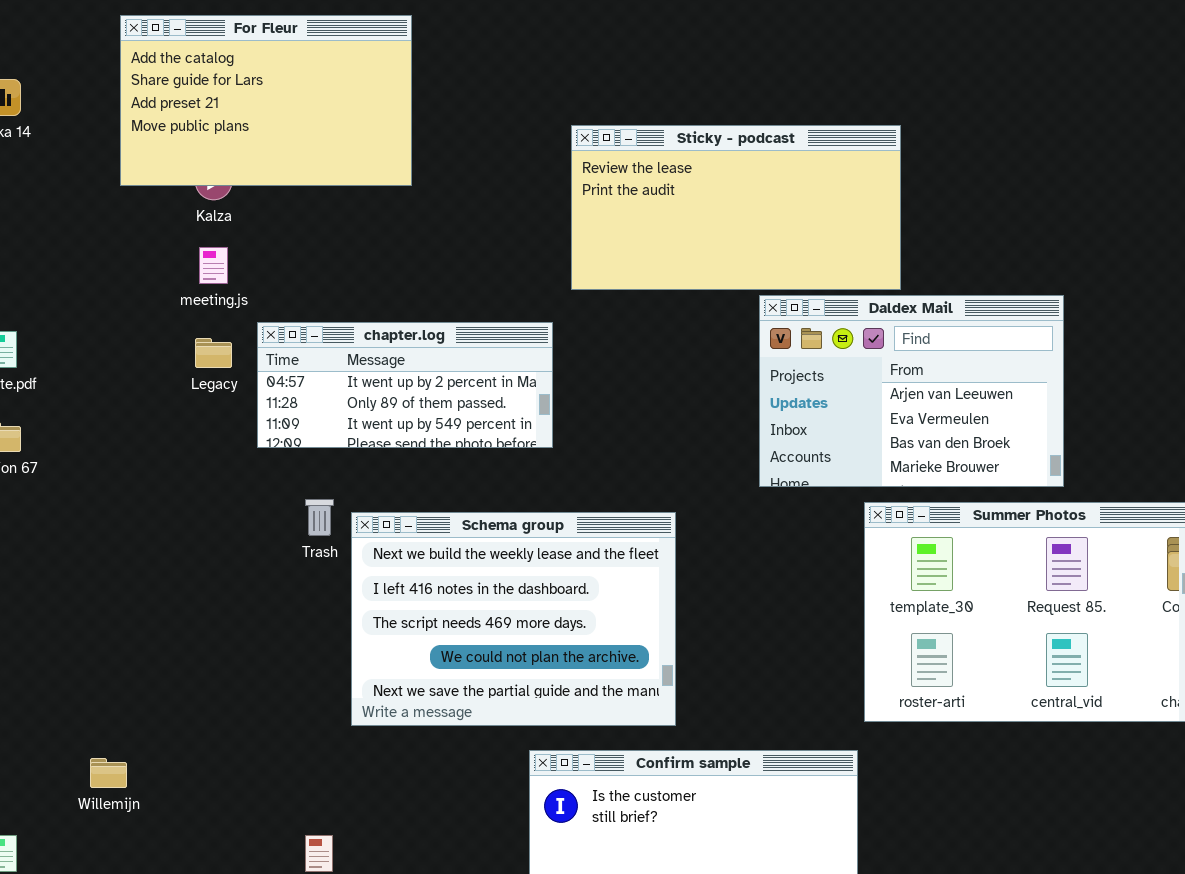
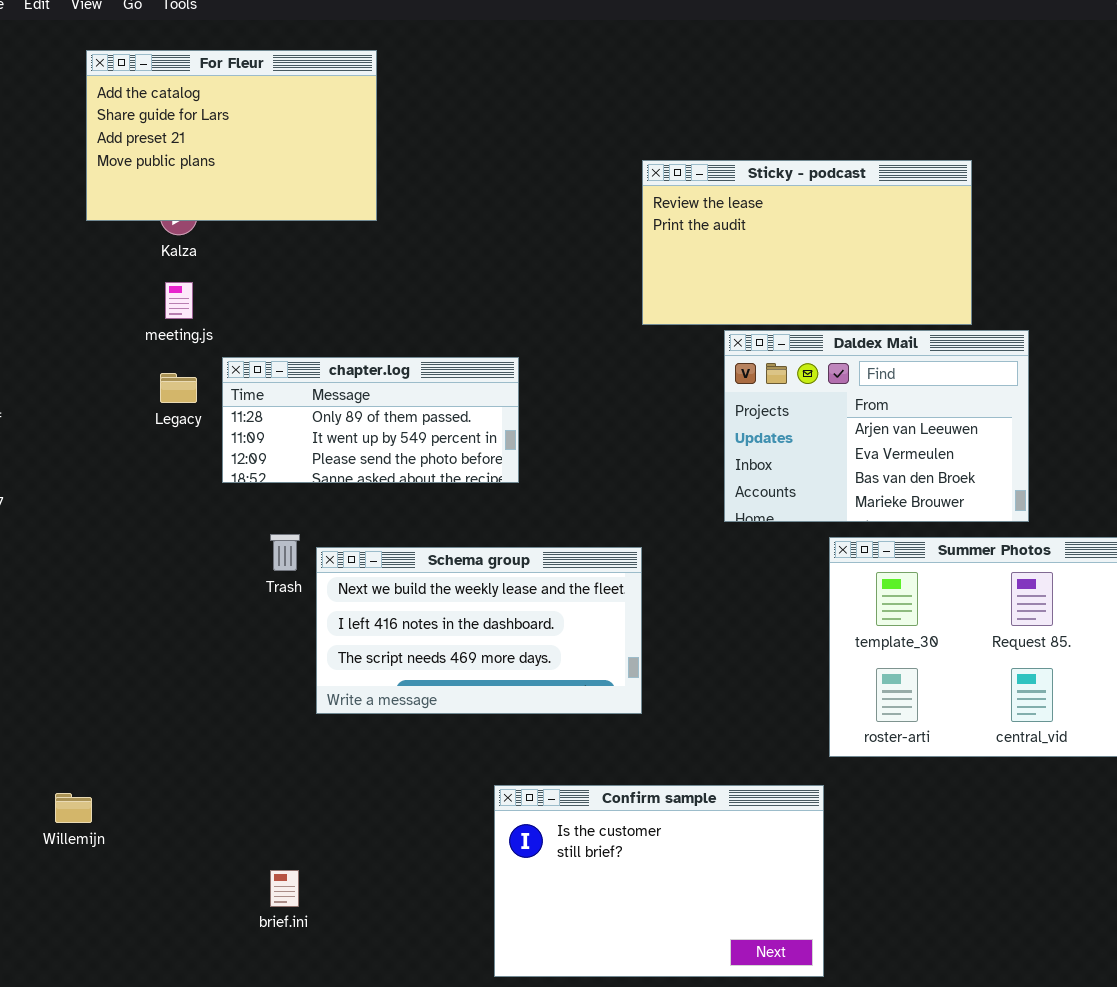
Sticky - podcast: [571,125,901,290] -> [642,160,972,325], moved
chapter.log: [257,322,553,448] -> [222,357,519,483], scrolled down 1 row
Schema group: [351,512,676,726] -> [316,547,642,714], resized

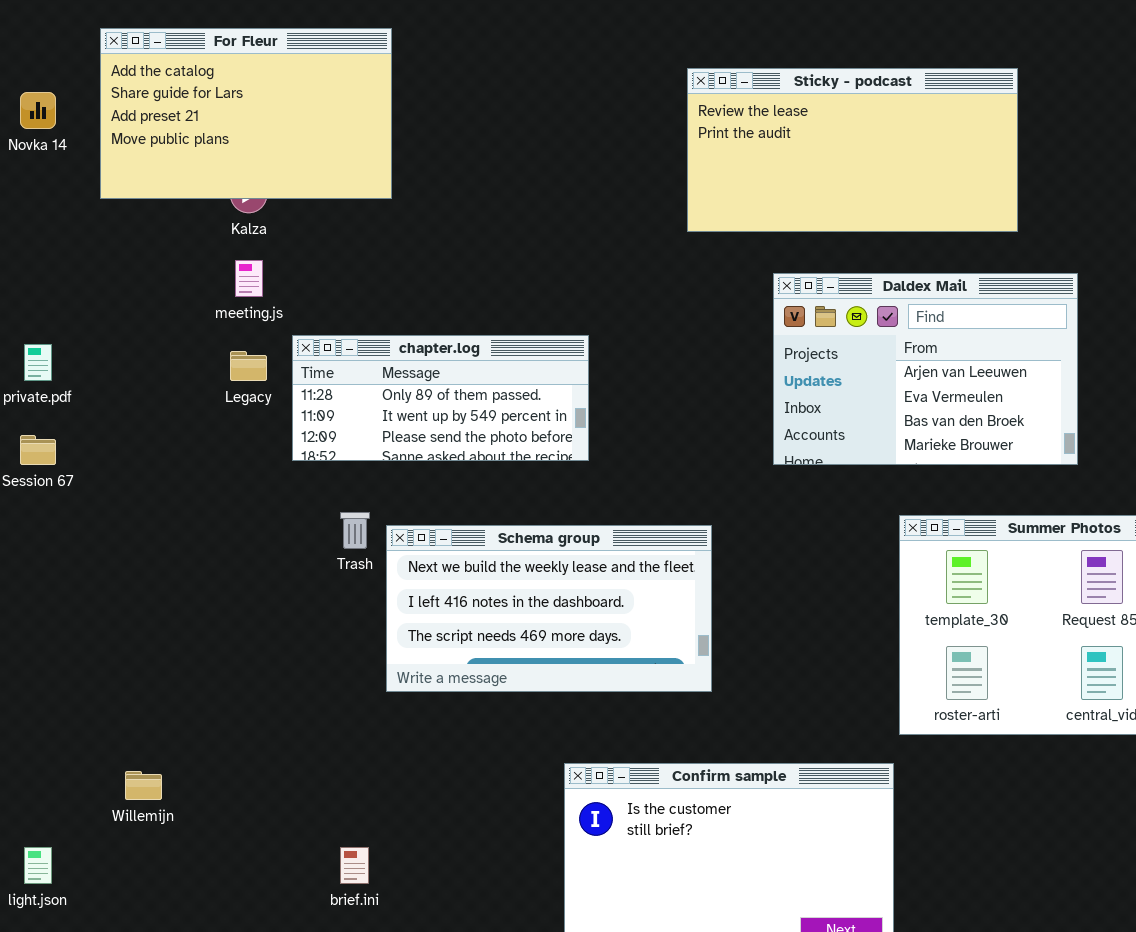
For Fleur: [86,50,377,221] -> [100,28,392,199], moved
Sticky - podcast: [642,160,972,325] -> [687,68,1018,232], moved
Daldex Mail: [724,330,1029,522] -> [773,273,1078,465], moved

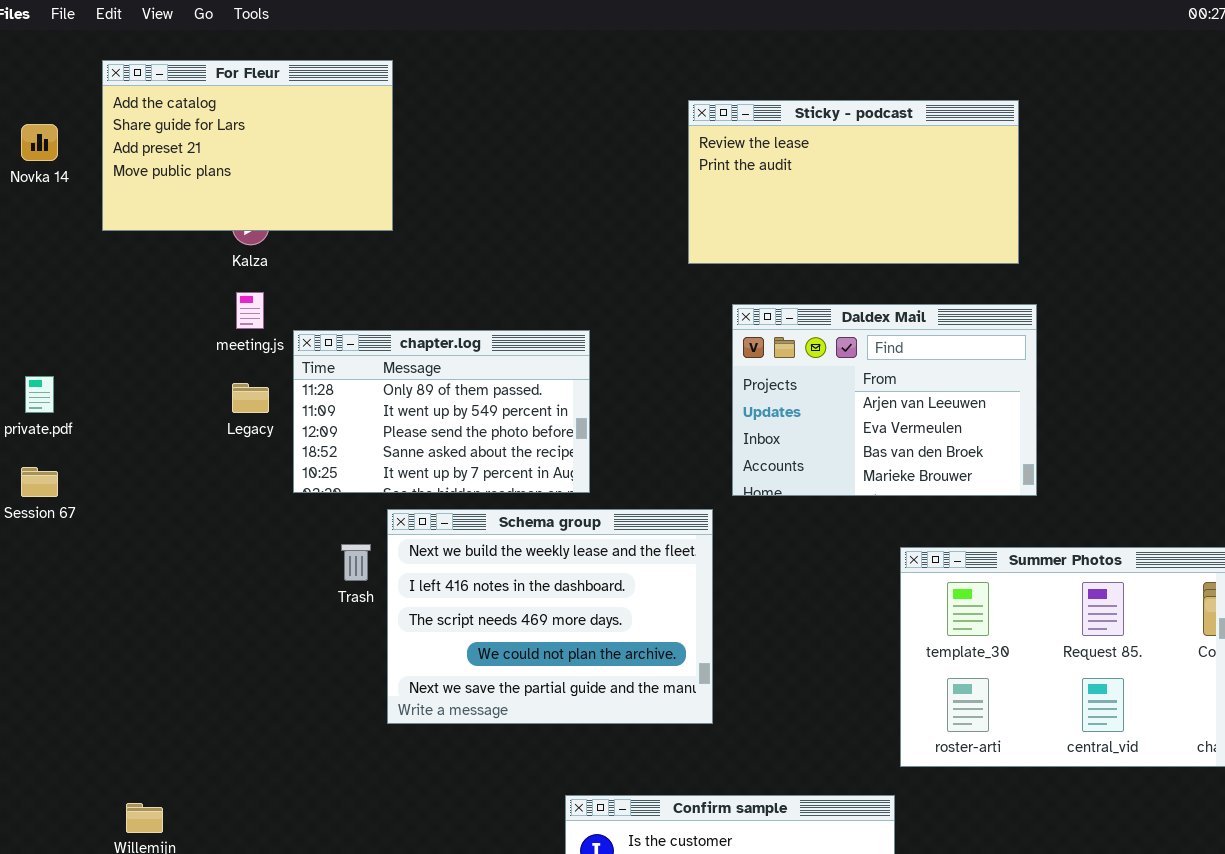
Daldex Mail: [773,273,1078,465] -> [732,304,1037,496], moved
chapter.log: [292,335,589,461] -> [293,330,590,493], resized
Schema group: [386,525,712,692] -> [387,509,713,724], resized

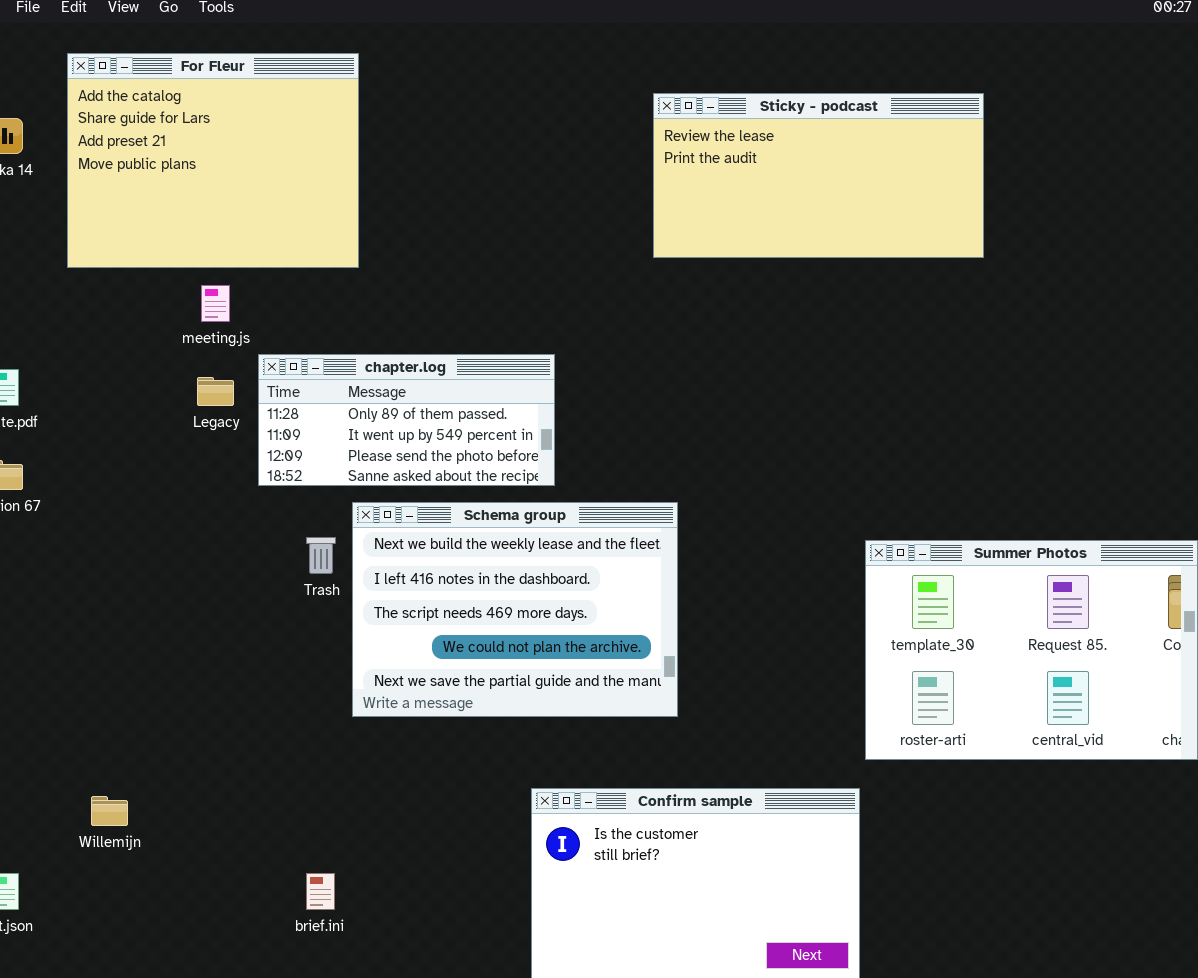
For Fleur: [102,60,393,231] -> [67,53,359,268], resized
Daldex Mail: [732,304,1037,496] -> none, closed
chapter.log: [293,330,590,493] -> [258,354,555,486], resized

